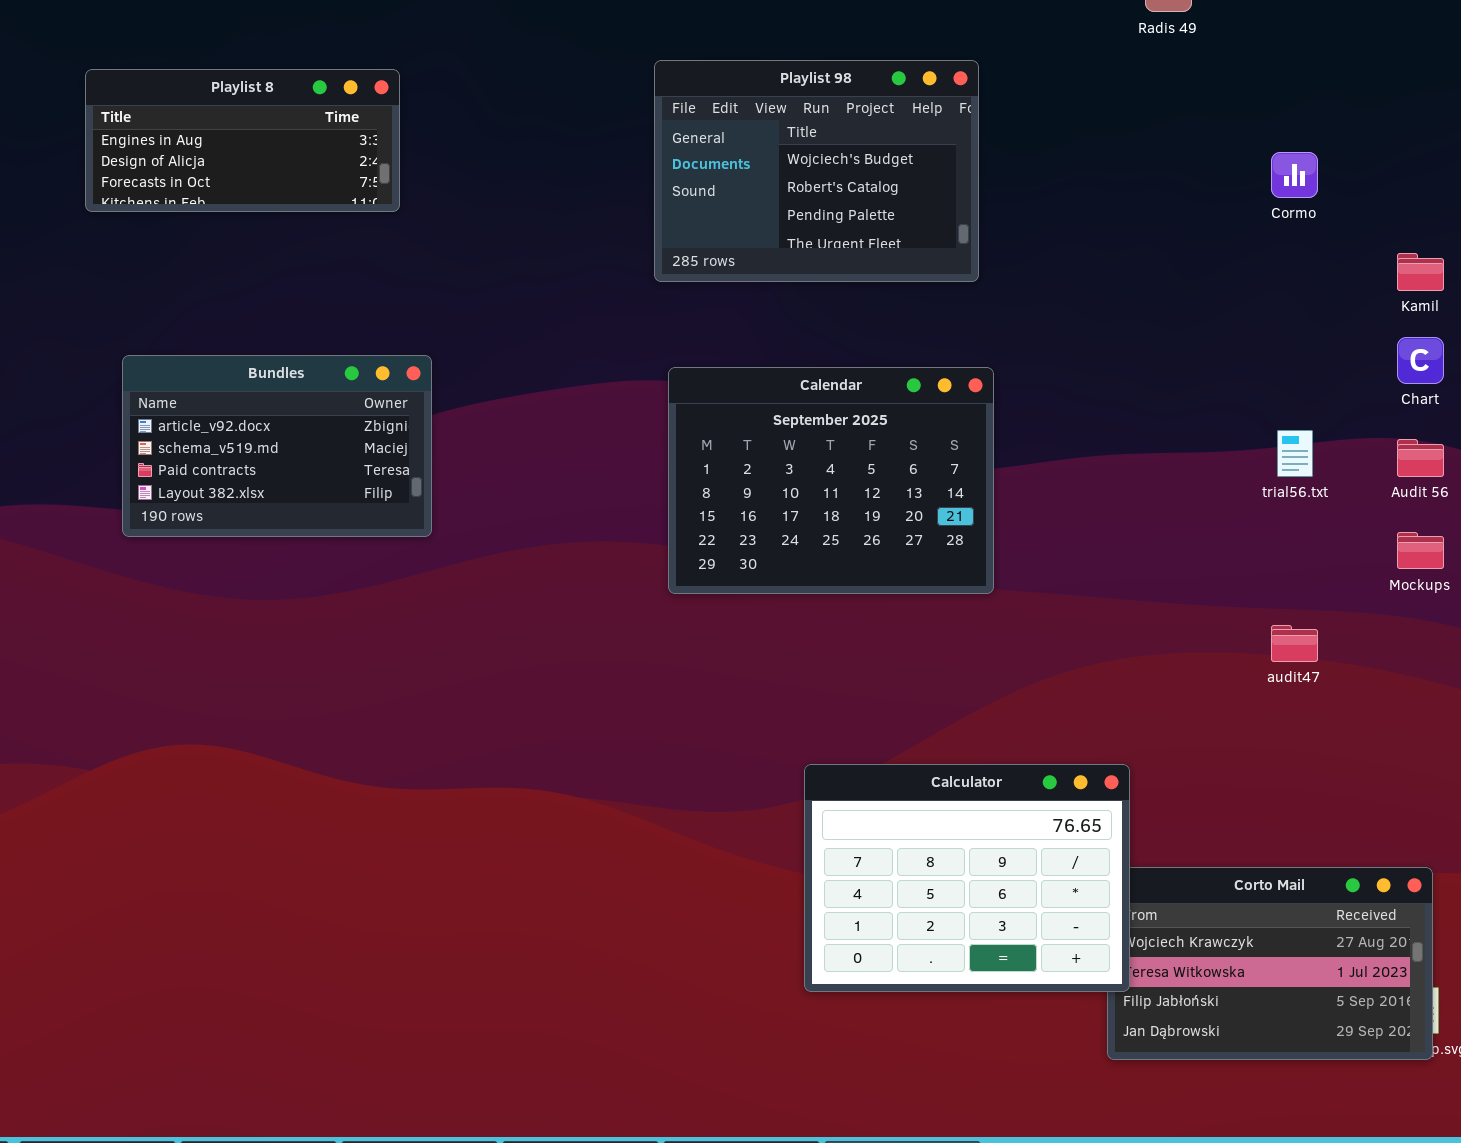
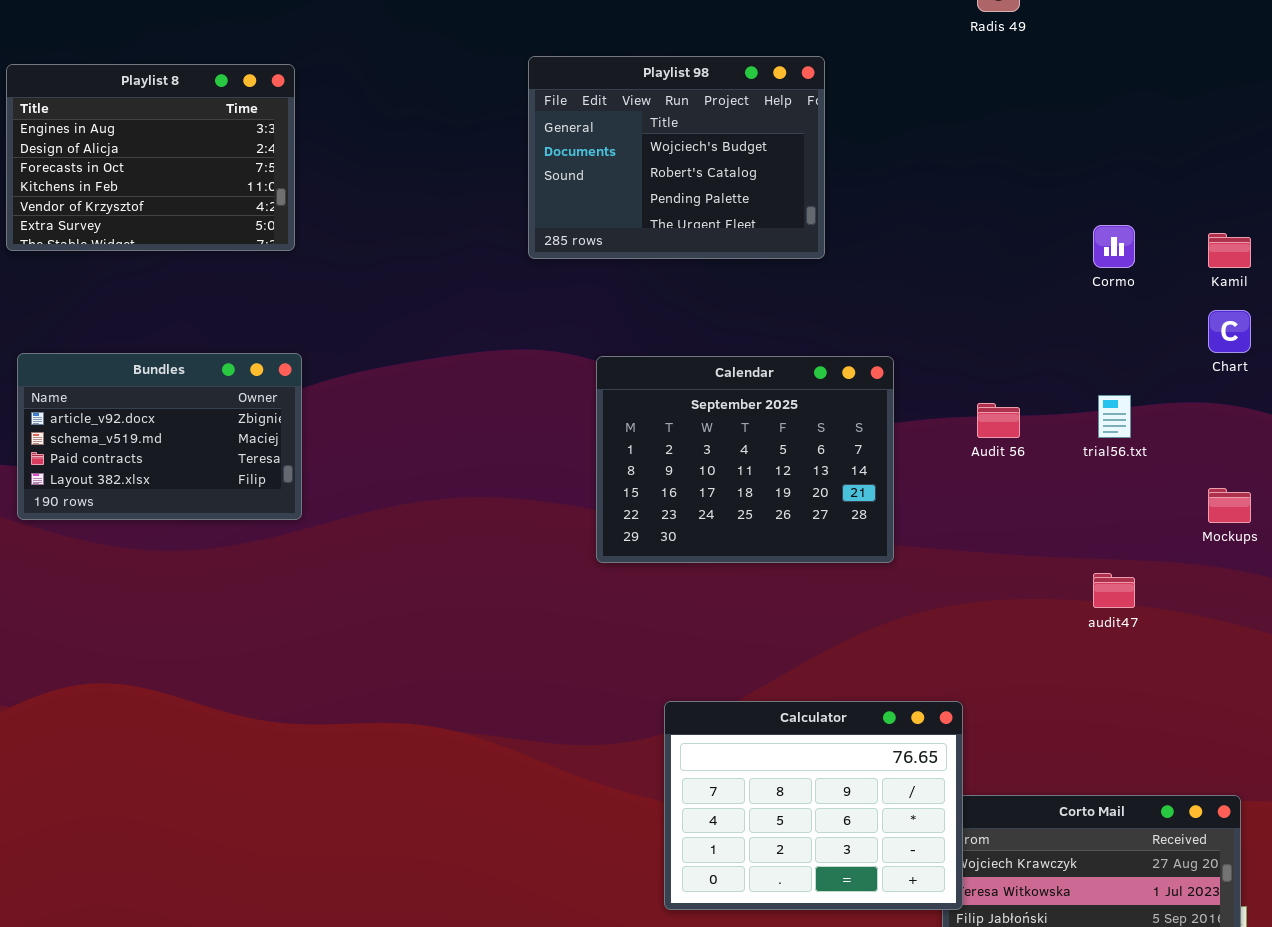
Playlist 8: [85,69,400,212] -> [6,64,295,251], resized
Cormo: [1271,152,1318,198] -> [1093,225,1135,268], moved
Bundles: [122,355,432,537] -> [17,353,302,520], moved
Calendar: [668,367,994,594] -> [596,356,894,563], moved
Audit 56: [1397,439,1444,477] -> [977,403,1020,438], moved

